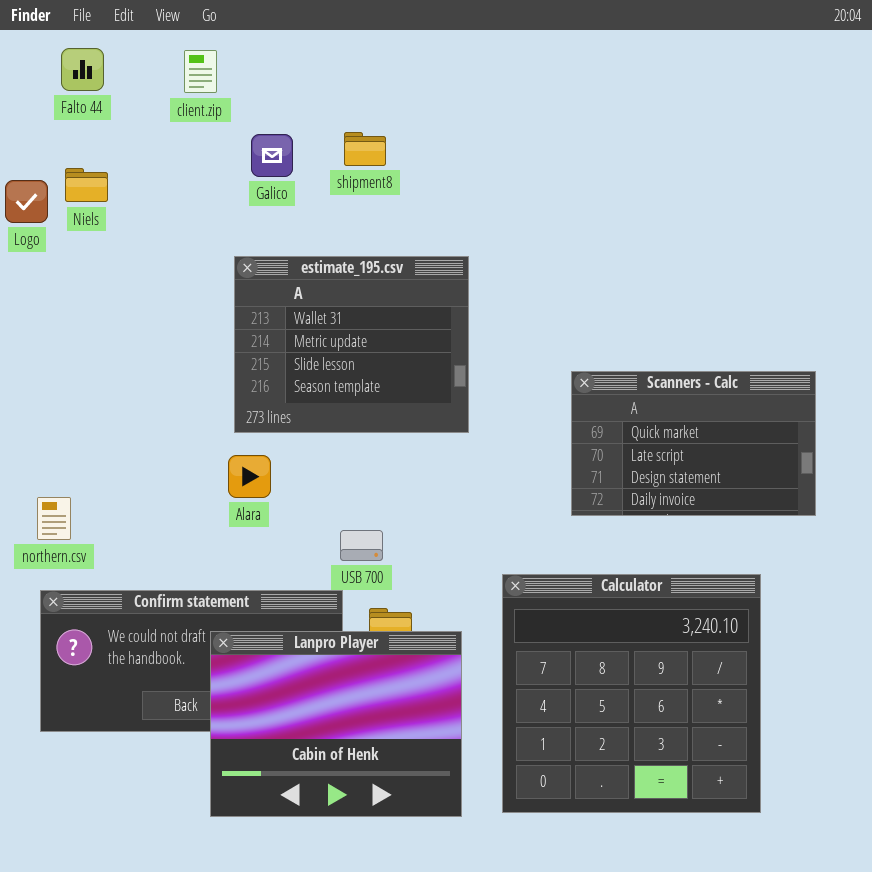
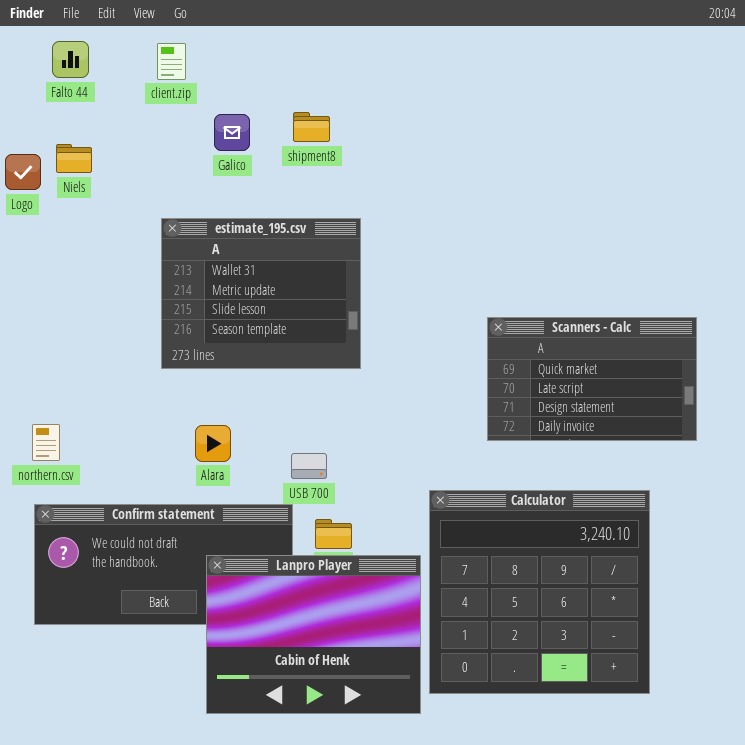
estimate_195.csv: [234,256,469,433] -> [161,218,361,369], moved
Alara: [228,455,271,498] -> [195,425,231,462], moved
Lanpro Player: [210,631,462,817] -> [206,555,421,714], moved

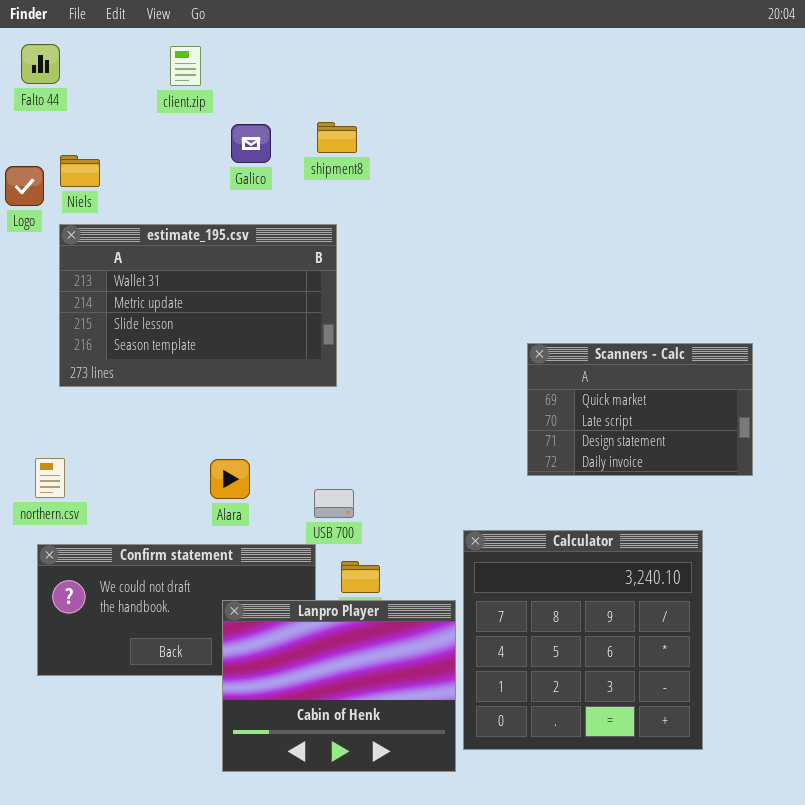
Falto 44: [52,41,89,78] -> [21,44,60,84], moved
estimate_195.csv: [161,218,361,369] -> [59,224,337,387], moved, resized

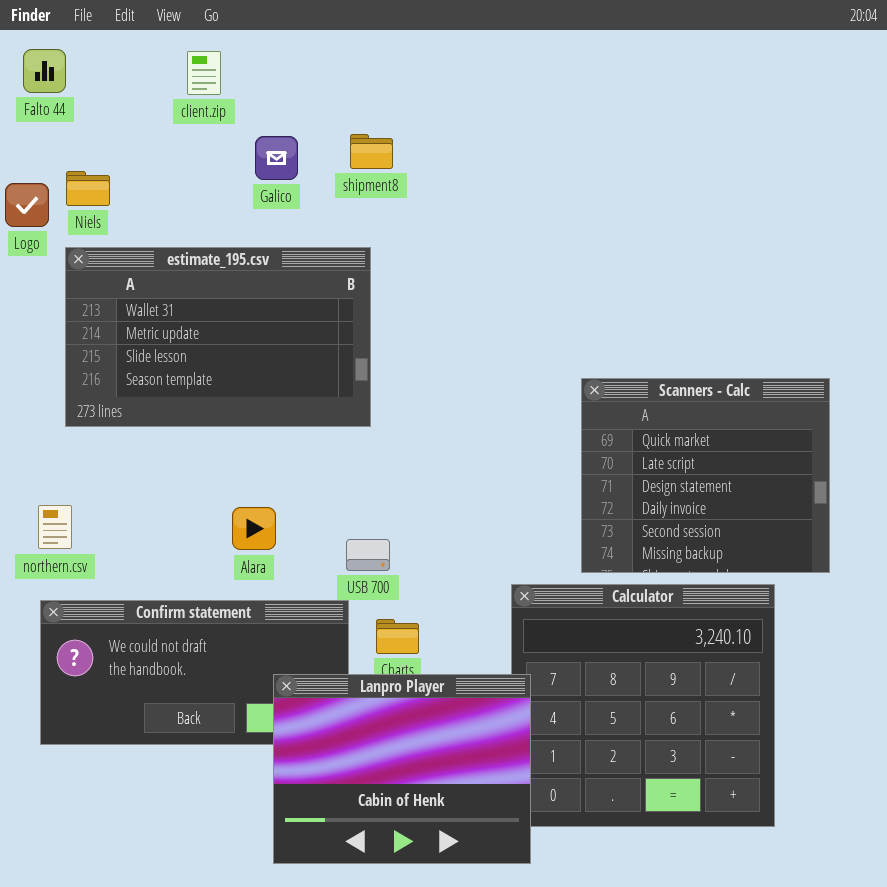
Scanners - Calc: [527,343,753,476] -> [581,378,830,573], resized
Lanpro Player: [222,600,456,772] -> [273,674,531,864], moved

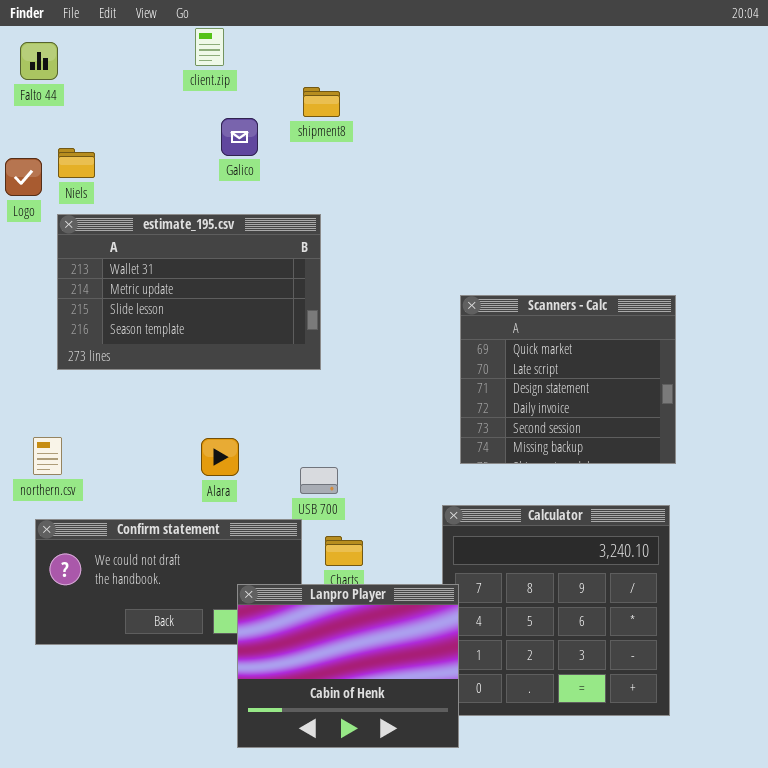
client.zip: [187,51,221,95] -> [195,28,224,66], moved
shipment8: [350,134,393,169] -> [303,87,340,117], moved
Scanners - Calc: [581,378,830,573] -> [460,295,676,464], moved

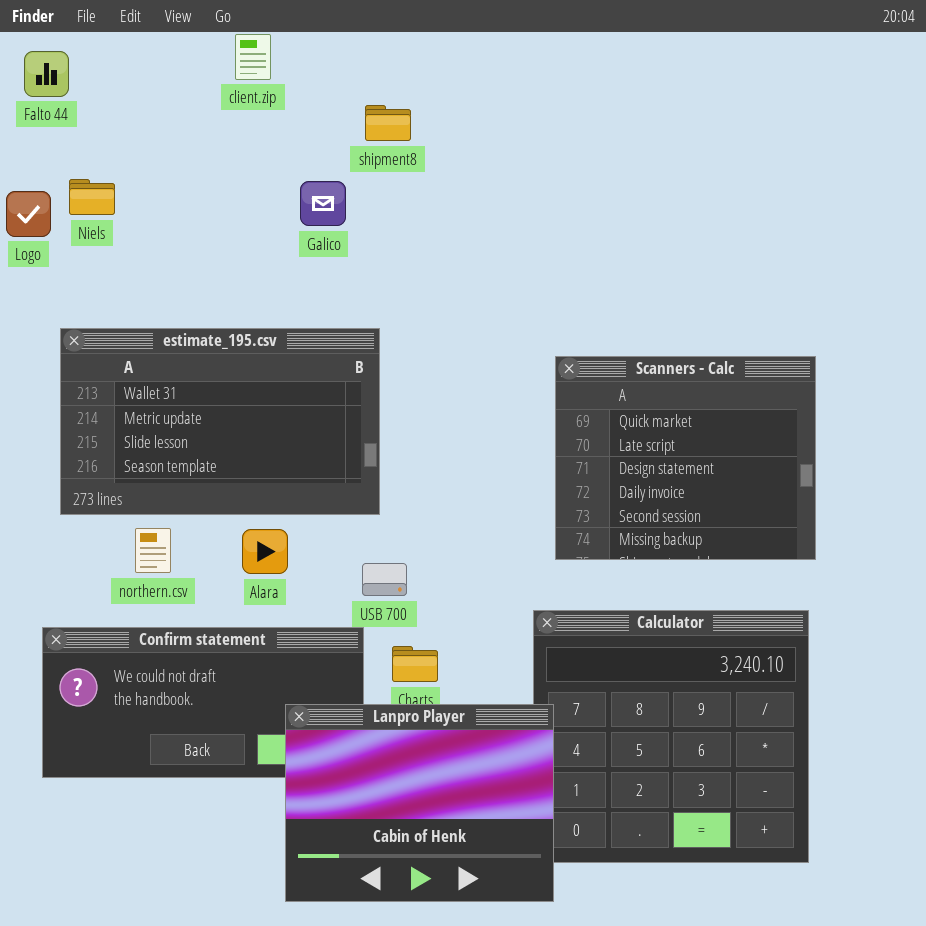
Galico: [221,118,258,156] -> [300,181,346,226], moved
estimate_195.csv: [57,214,321,370] -> [60,328,380,515], moved
northern.csv: [33,437,62,475] -> [135,528,171,573], moved

